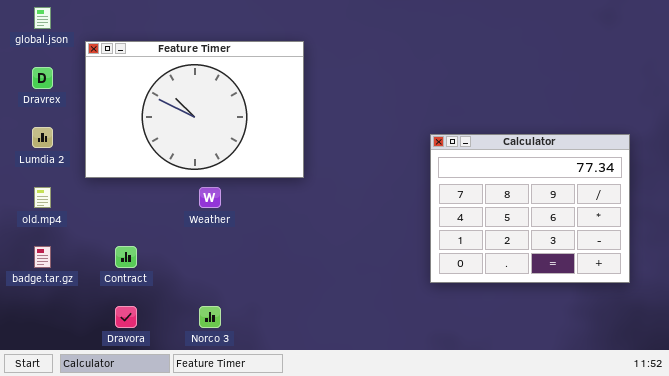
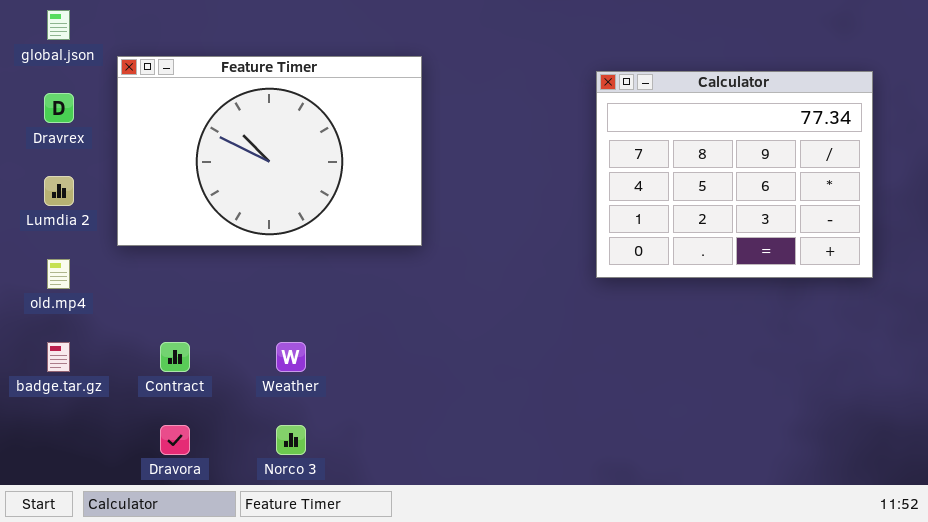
Calculator: [430,134,630,283] -> [596,71,873,278], moved
Weather: [199,187,221,208] -> [276,342,306,372], moved

